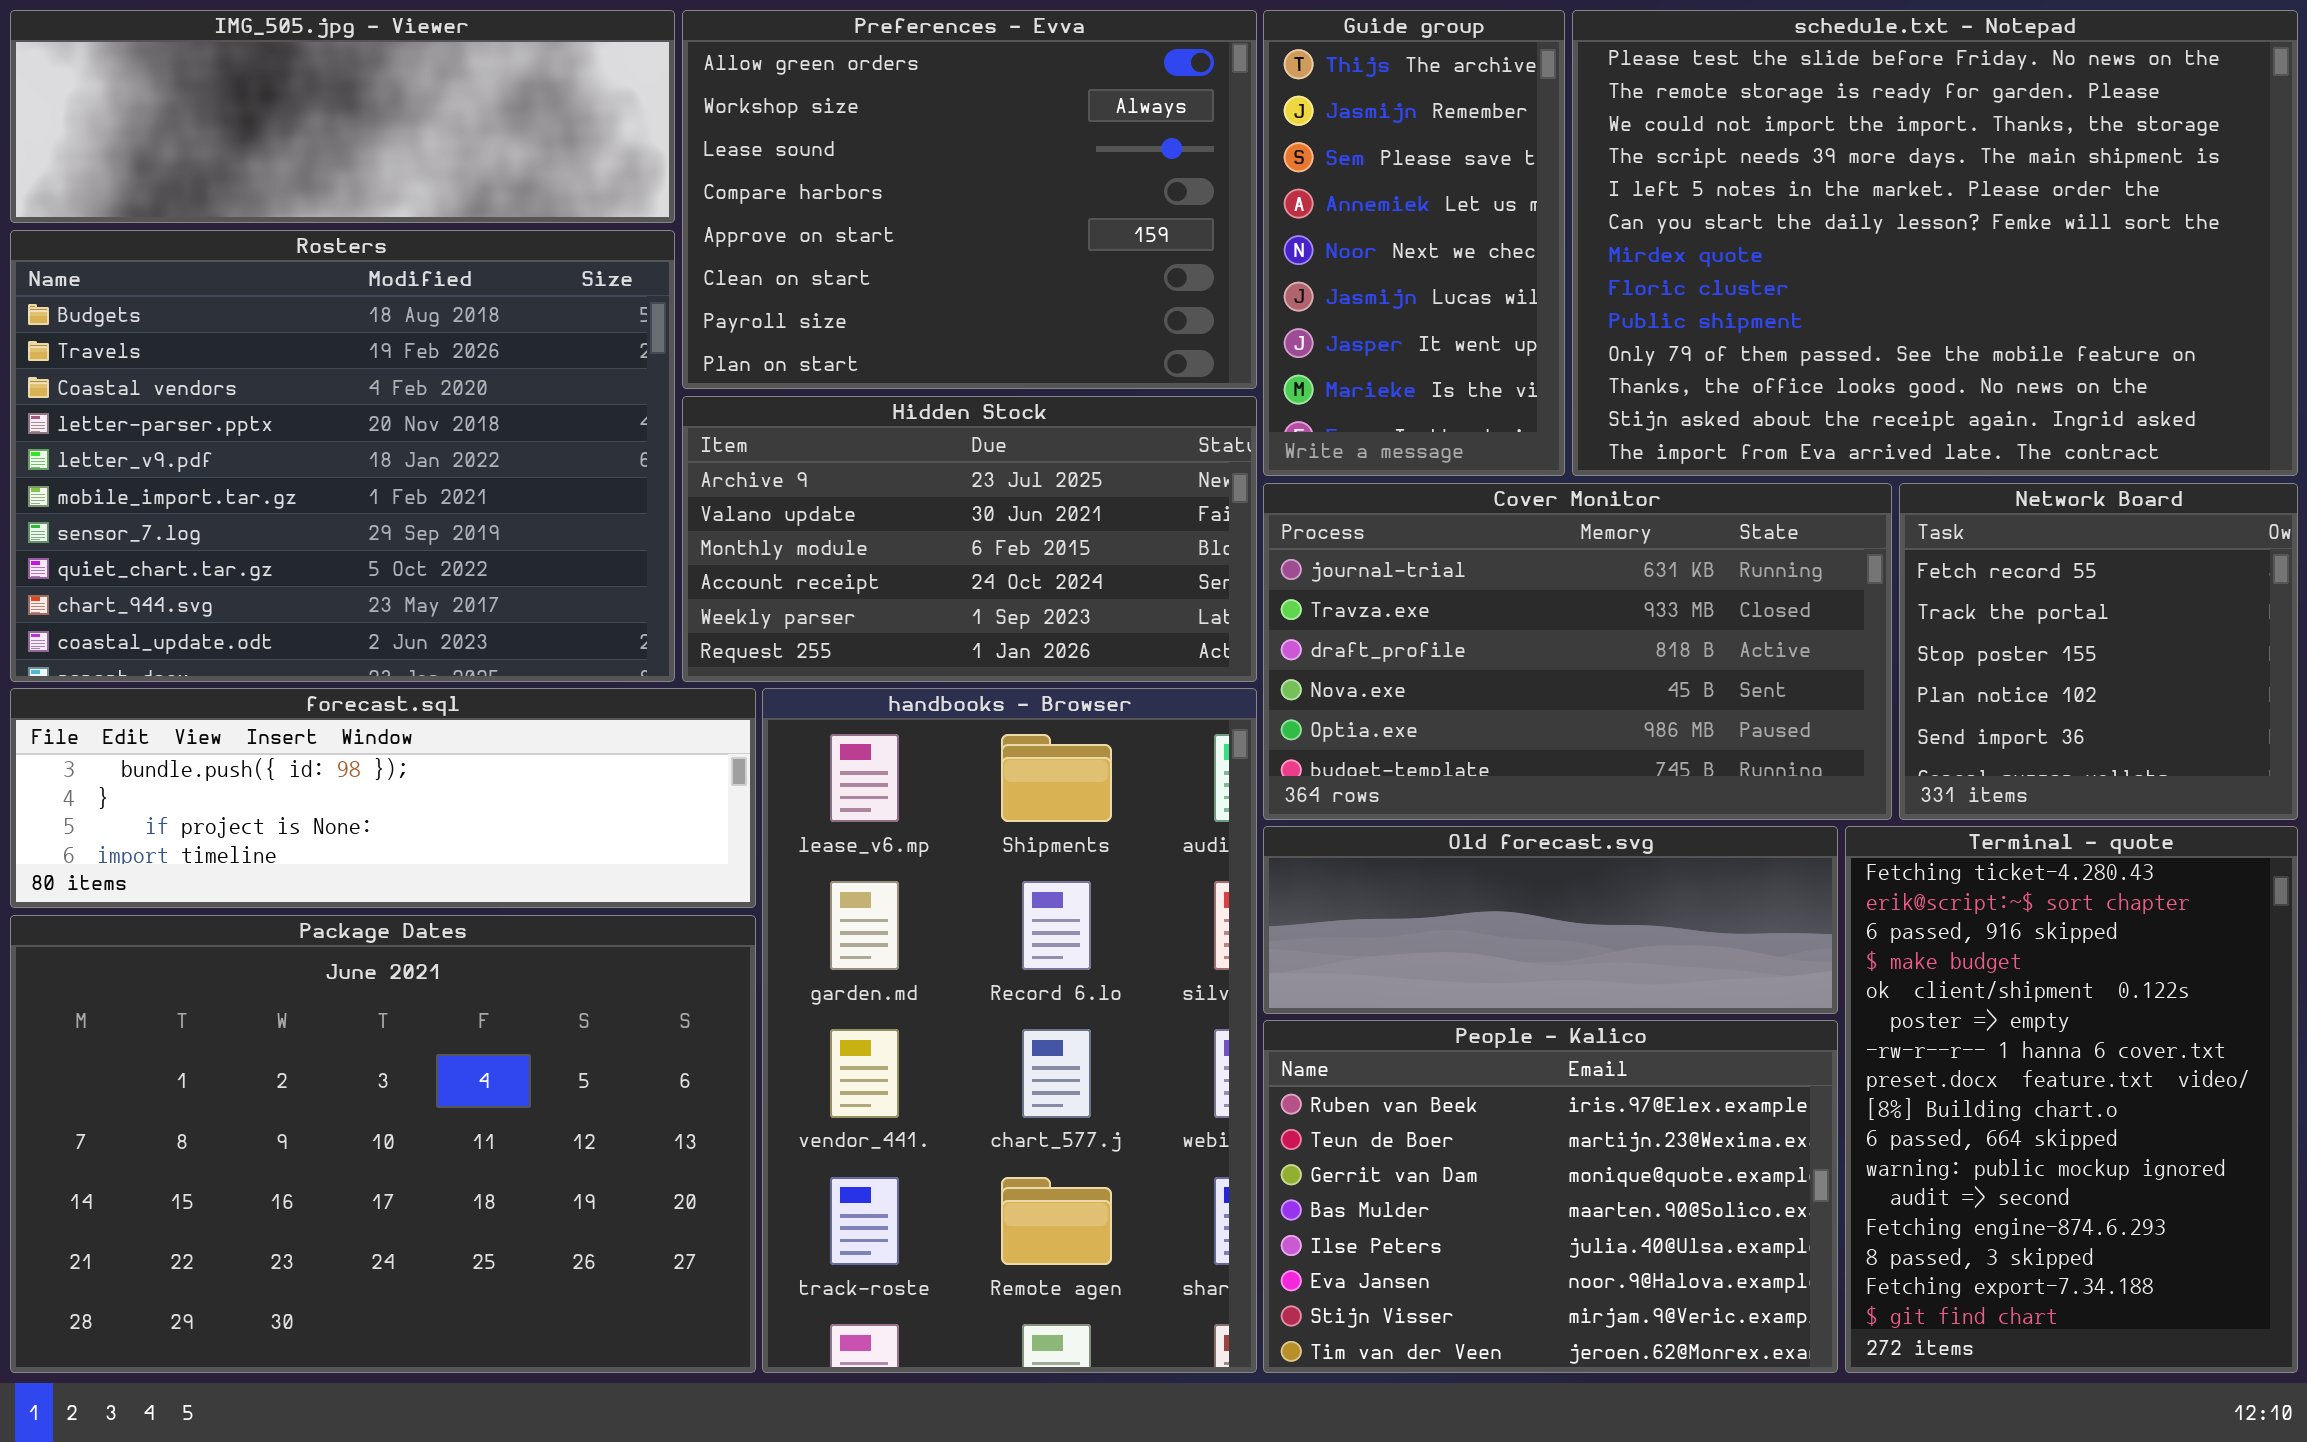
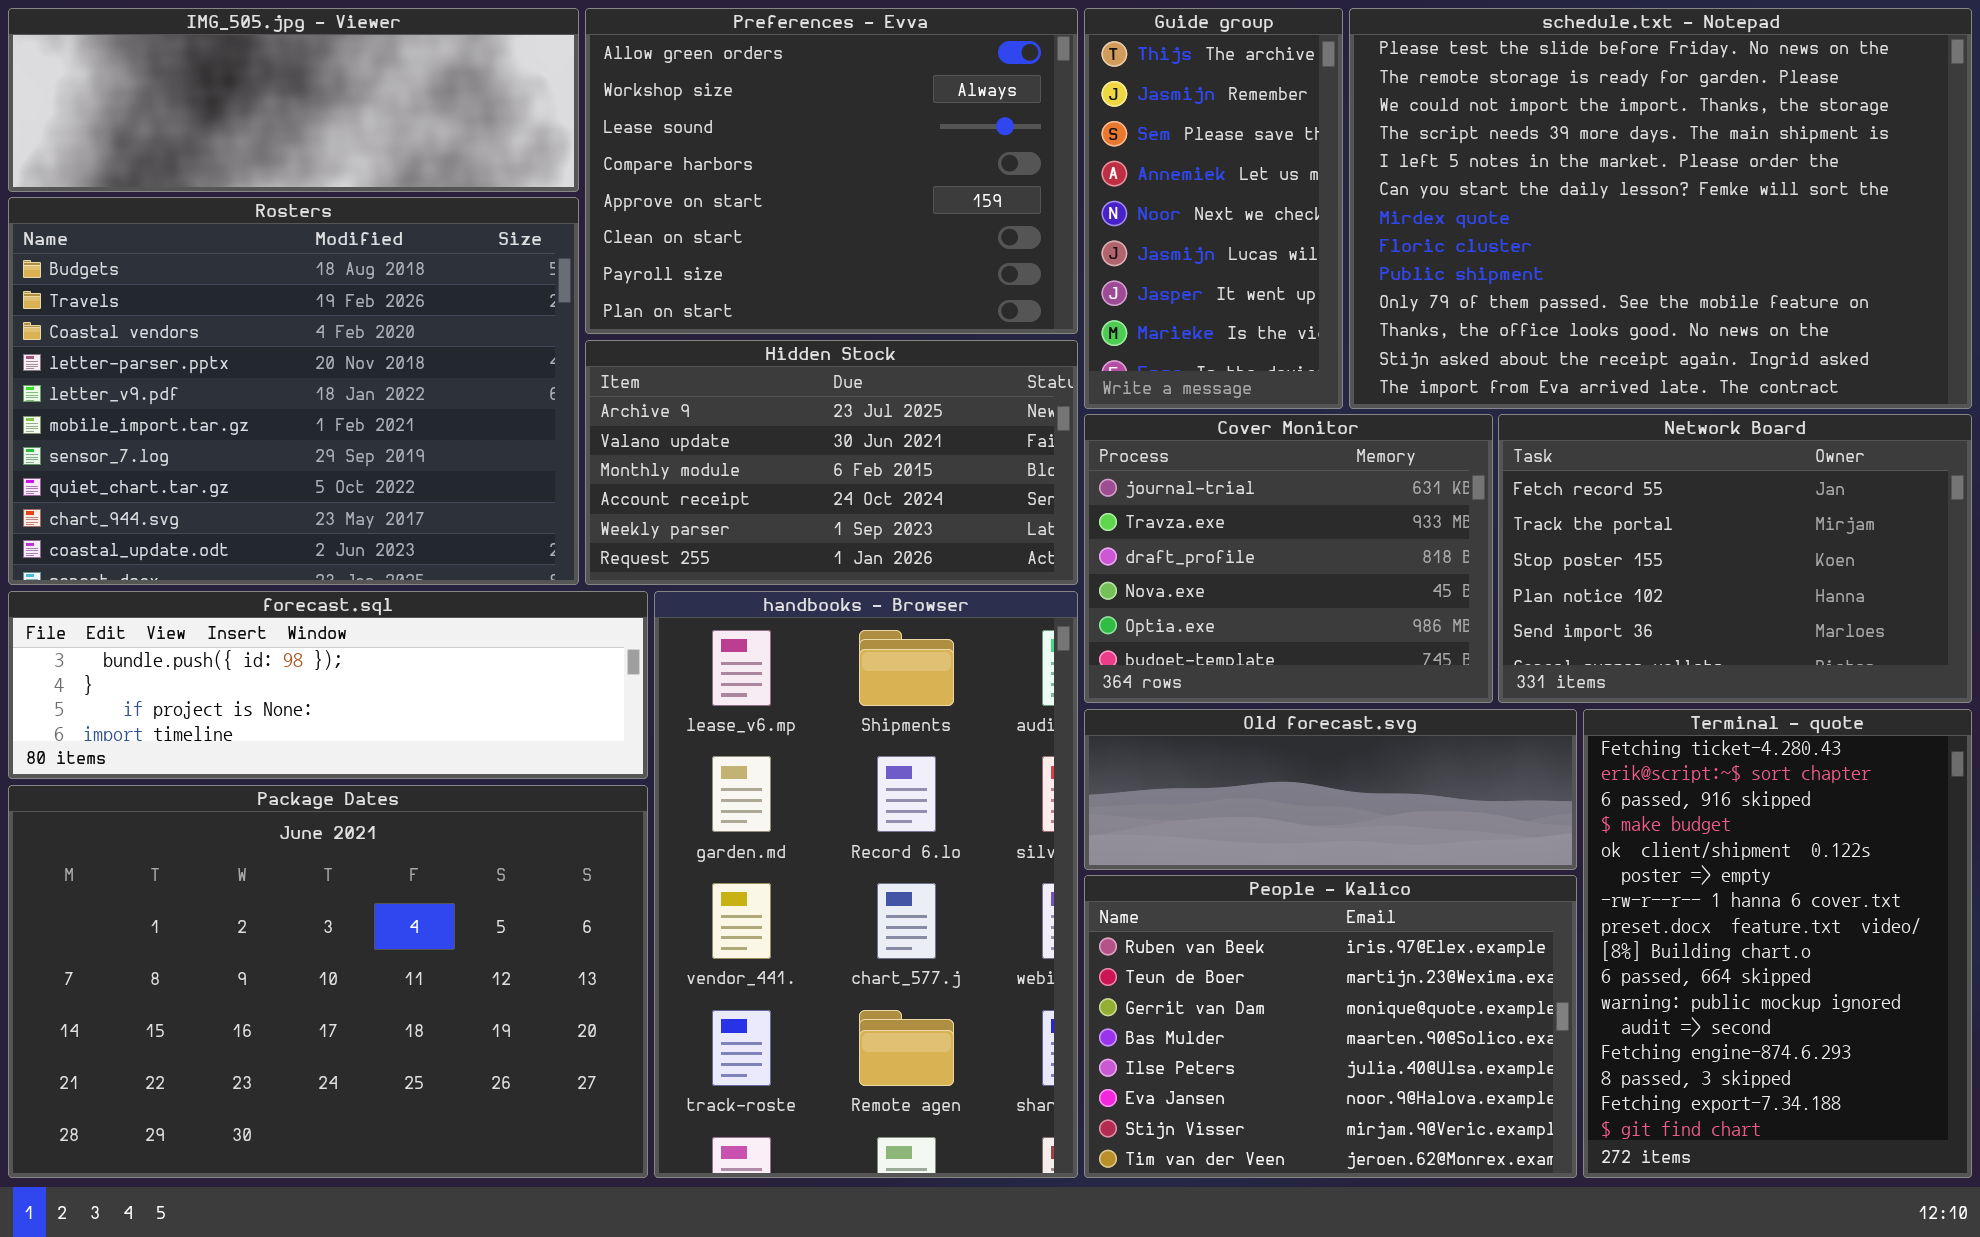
Cover Monitor: [1263,483,1892,820] -> [1084,414,1493,703], resized
Network Board: [1899,483,2298,820] -> [1498,414,1972,703], resized

